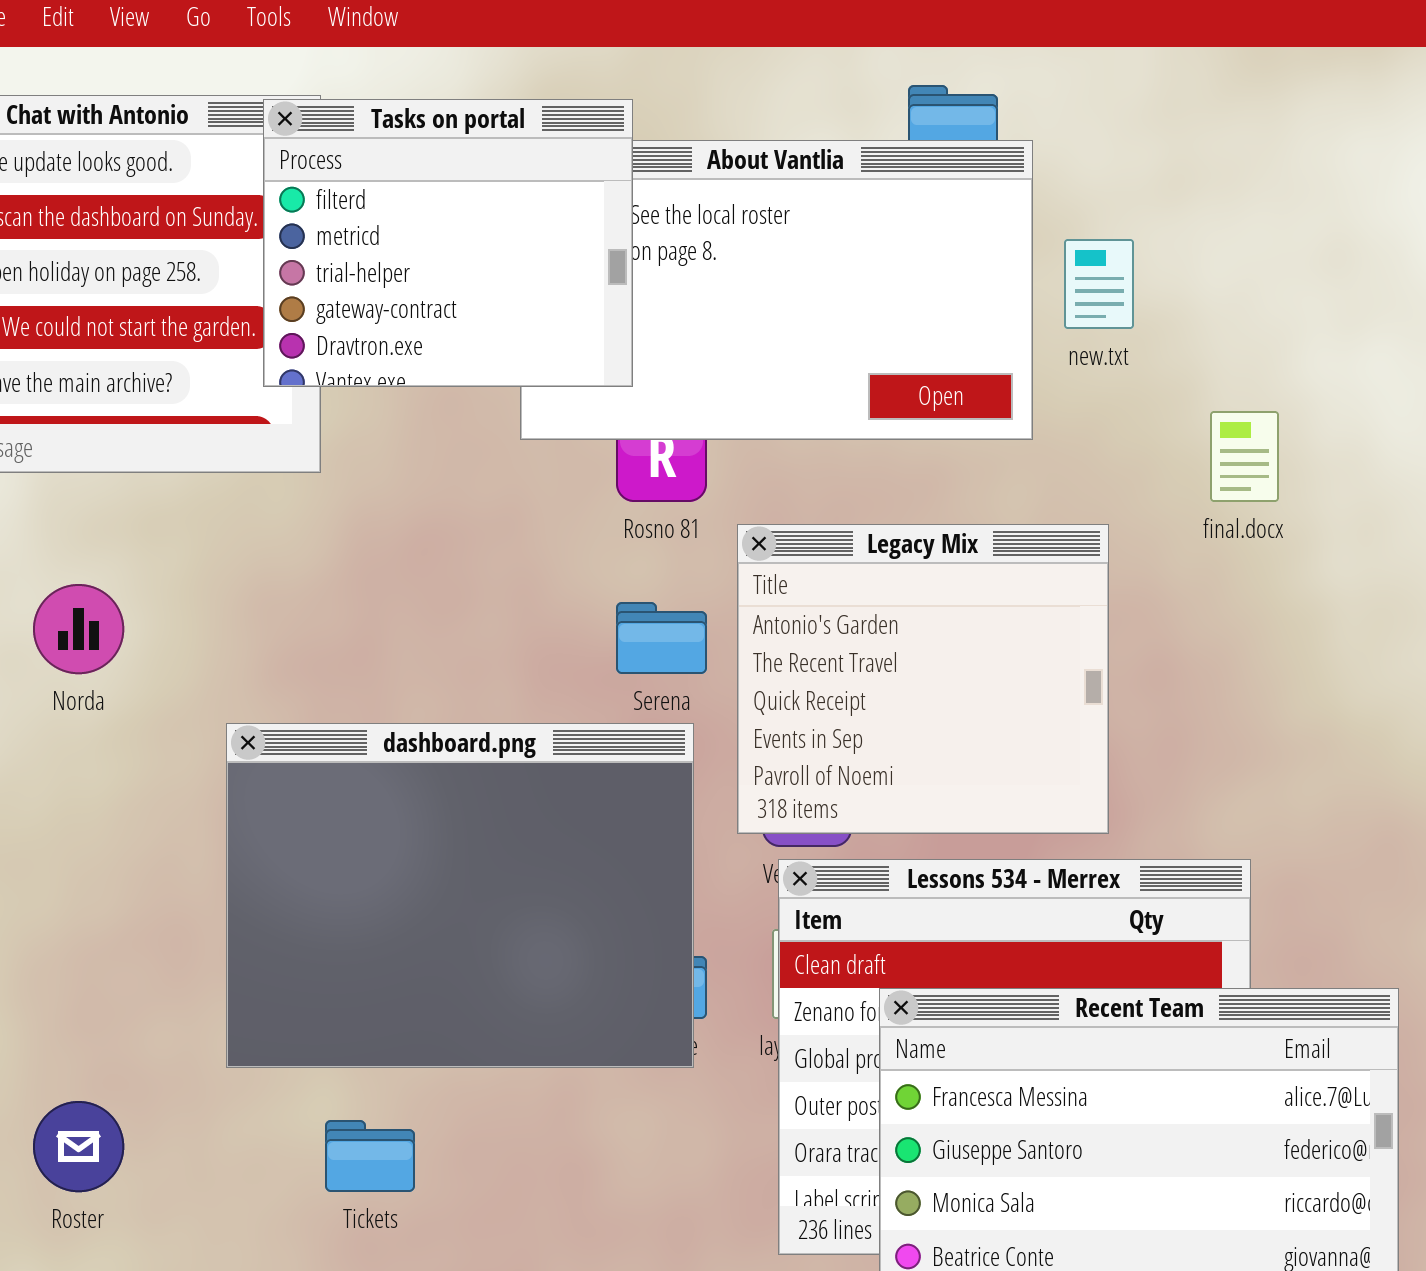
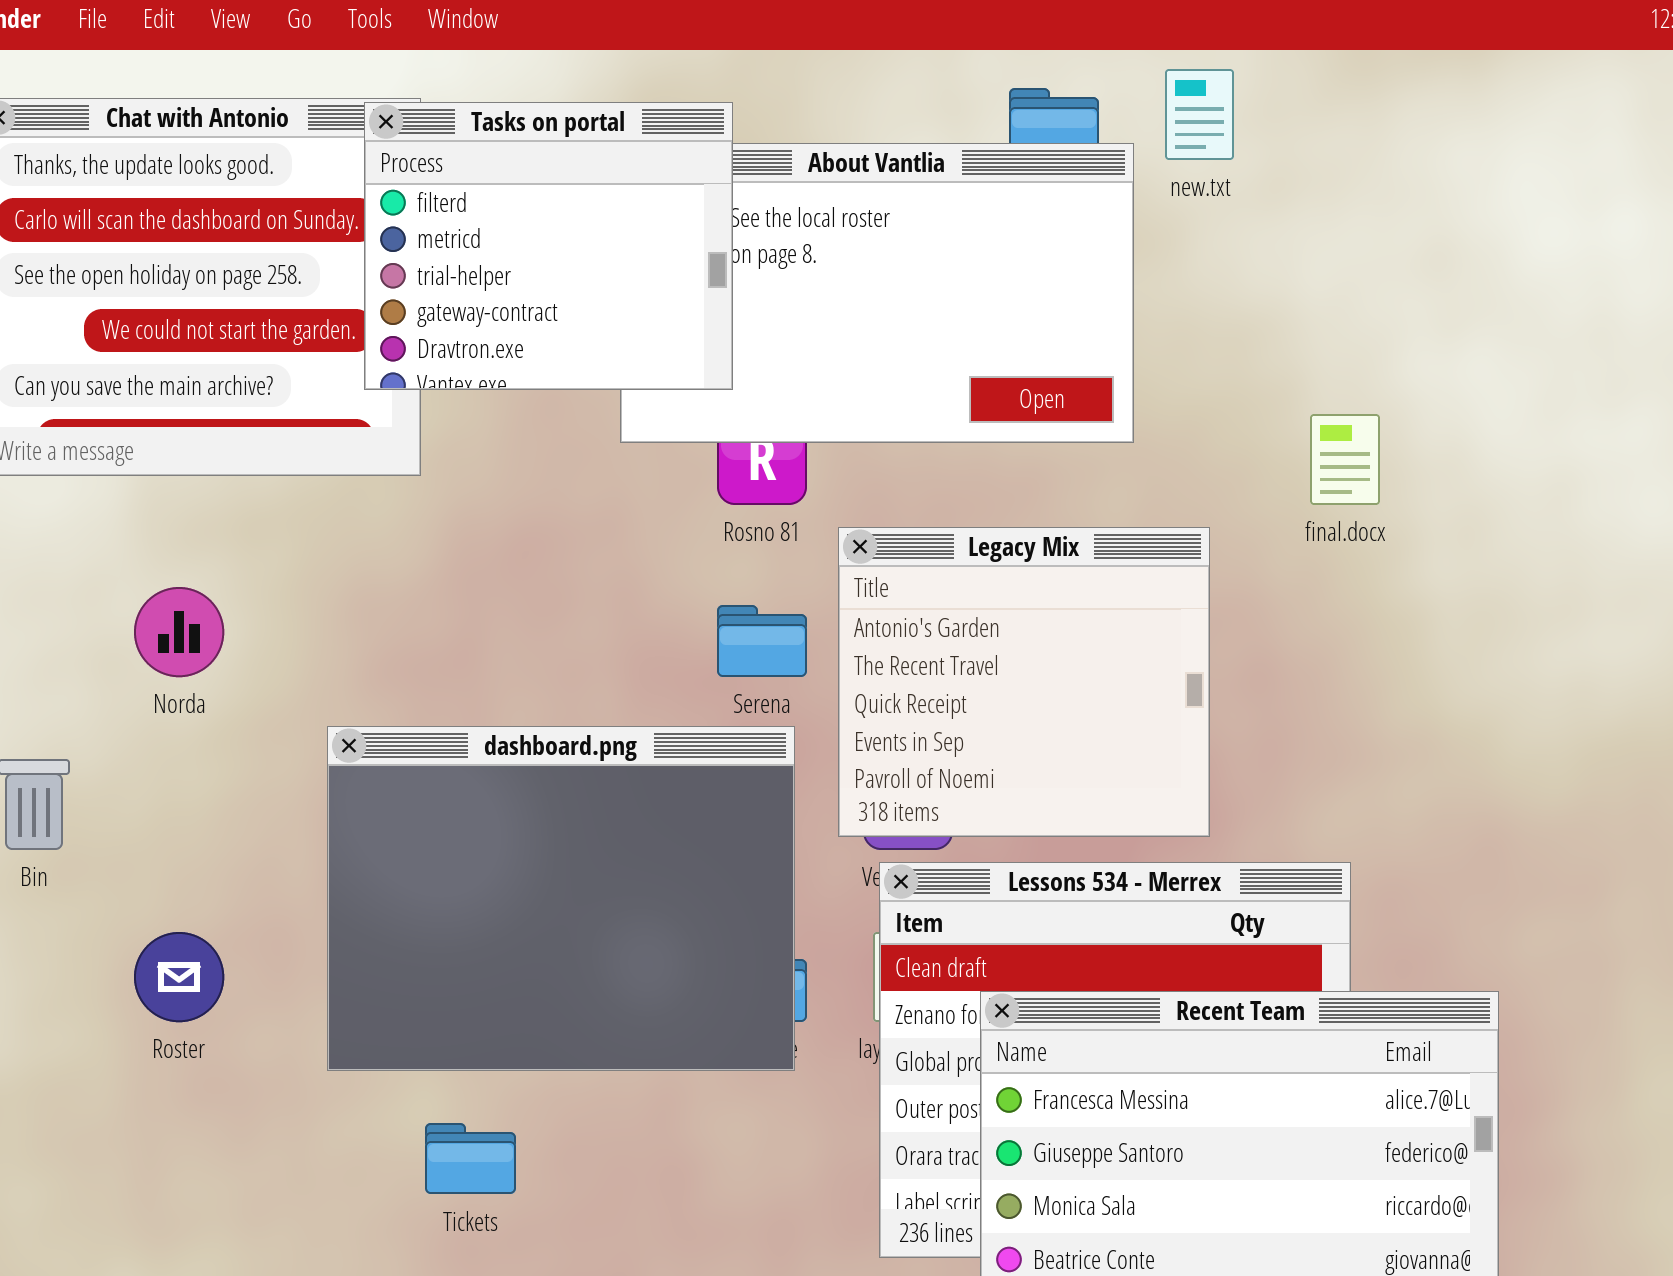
new.txt: [1064,239,1134,329] -> [1165,69,1234,160], moved
Roster: [33,1101,124,1192] -> [134,932,224,1022], moved

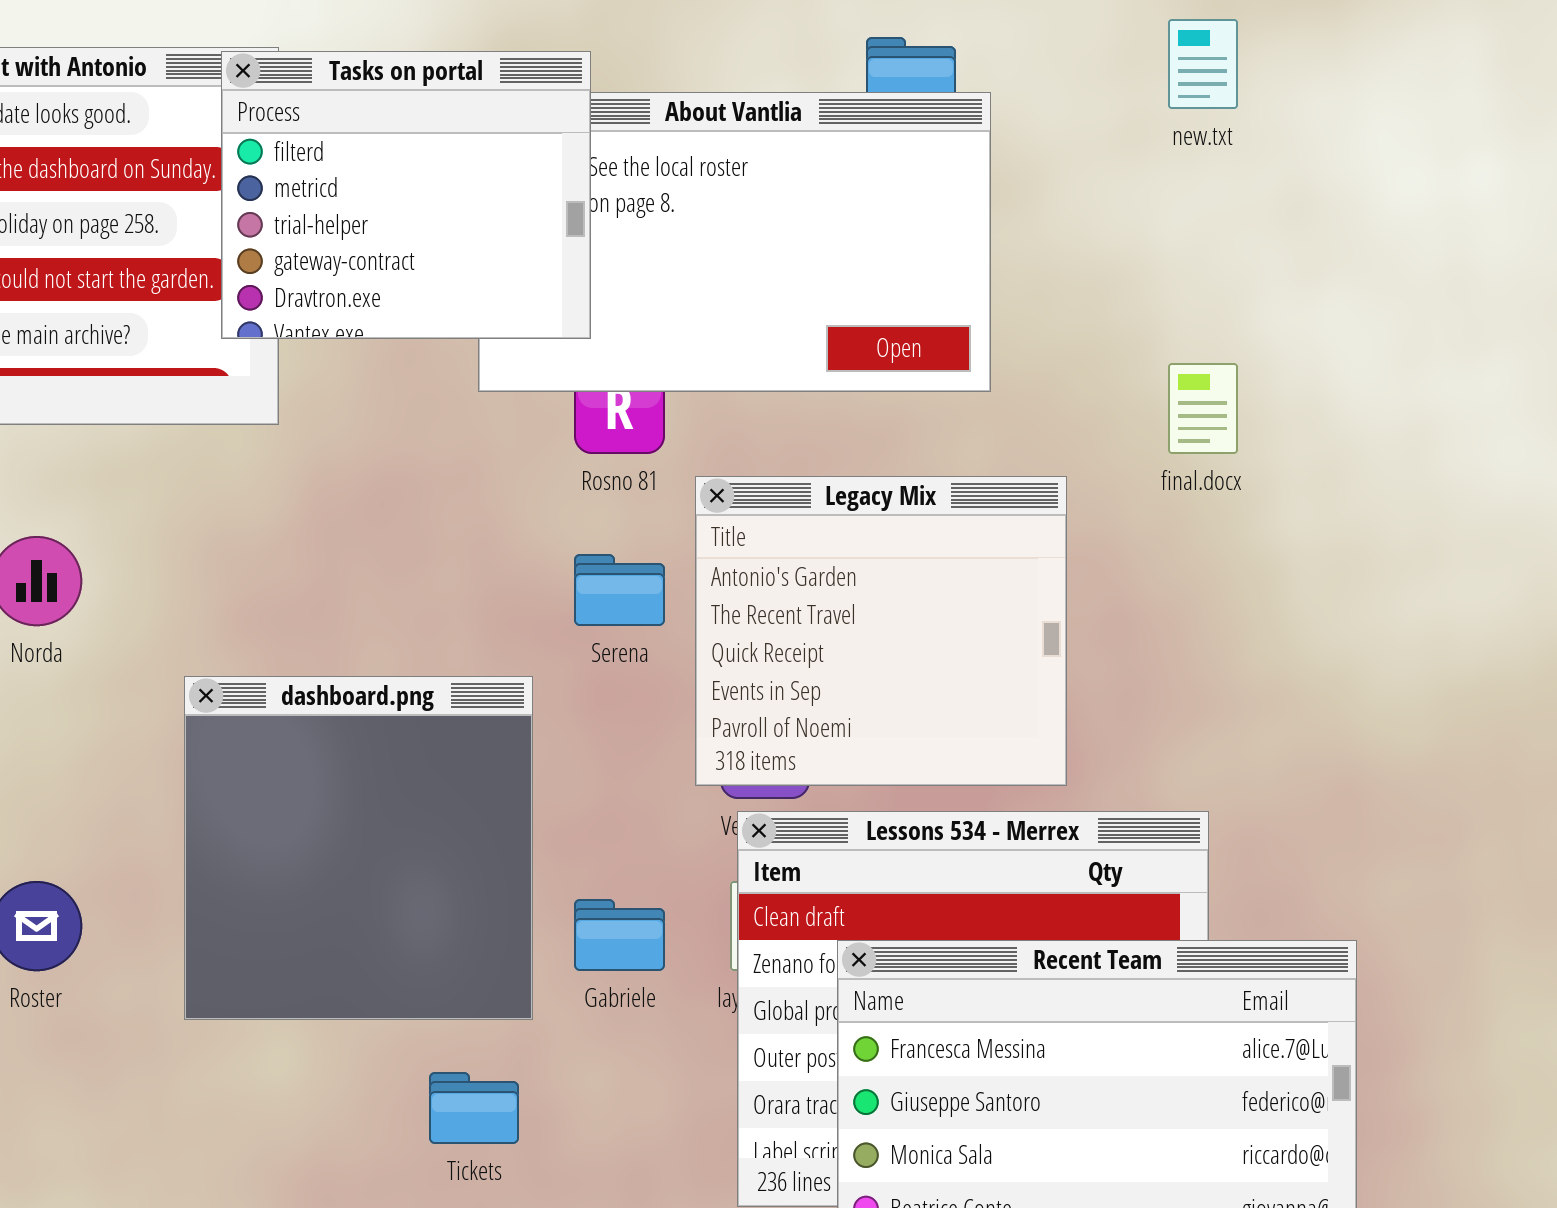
new.txt: [1165,69,1234,160] -> [1168,19,1238,109], moved
dashboard.png: [327,726,795,1071] -> [184,676,533,1020], resized
Tickets: [425,1123,516,1194] -> [429,1072,519,1144], moved

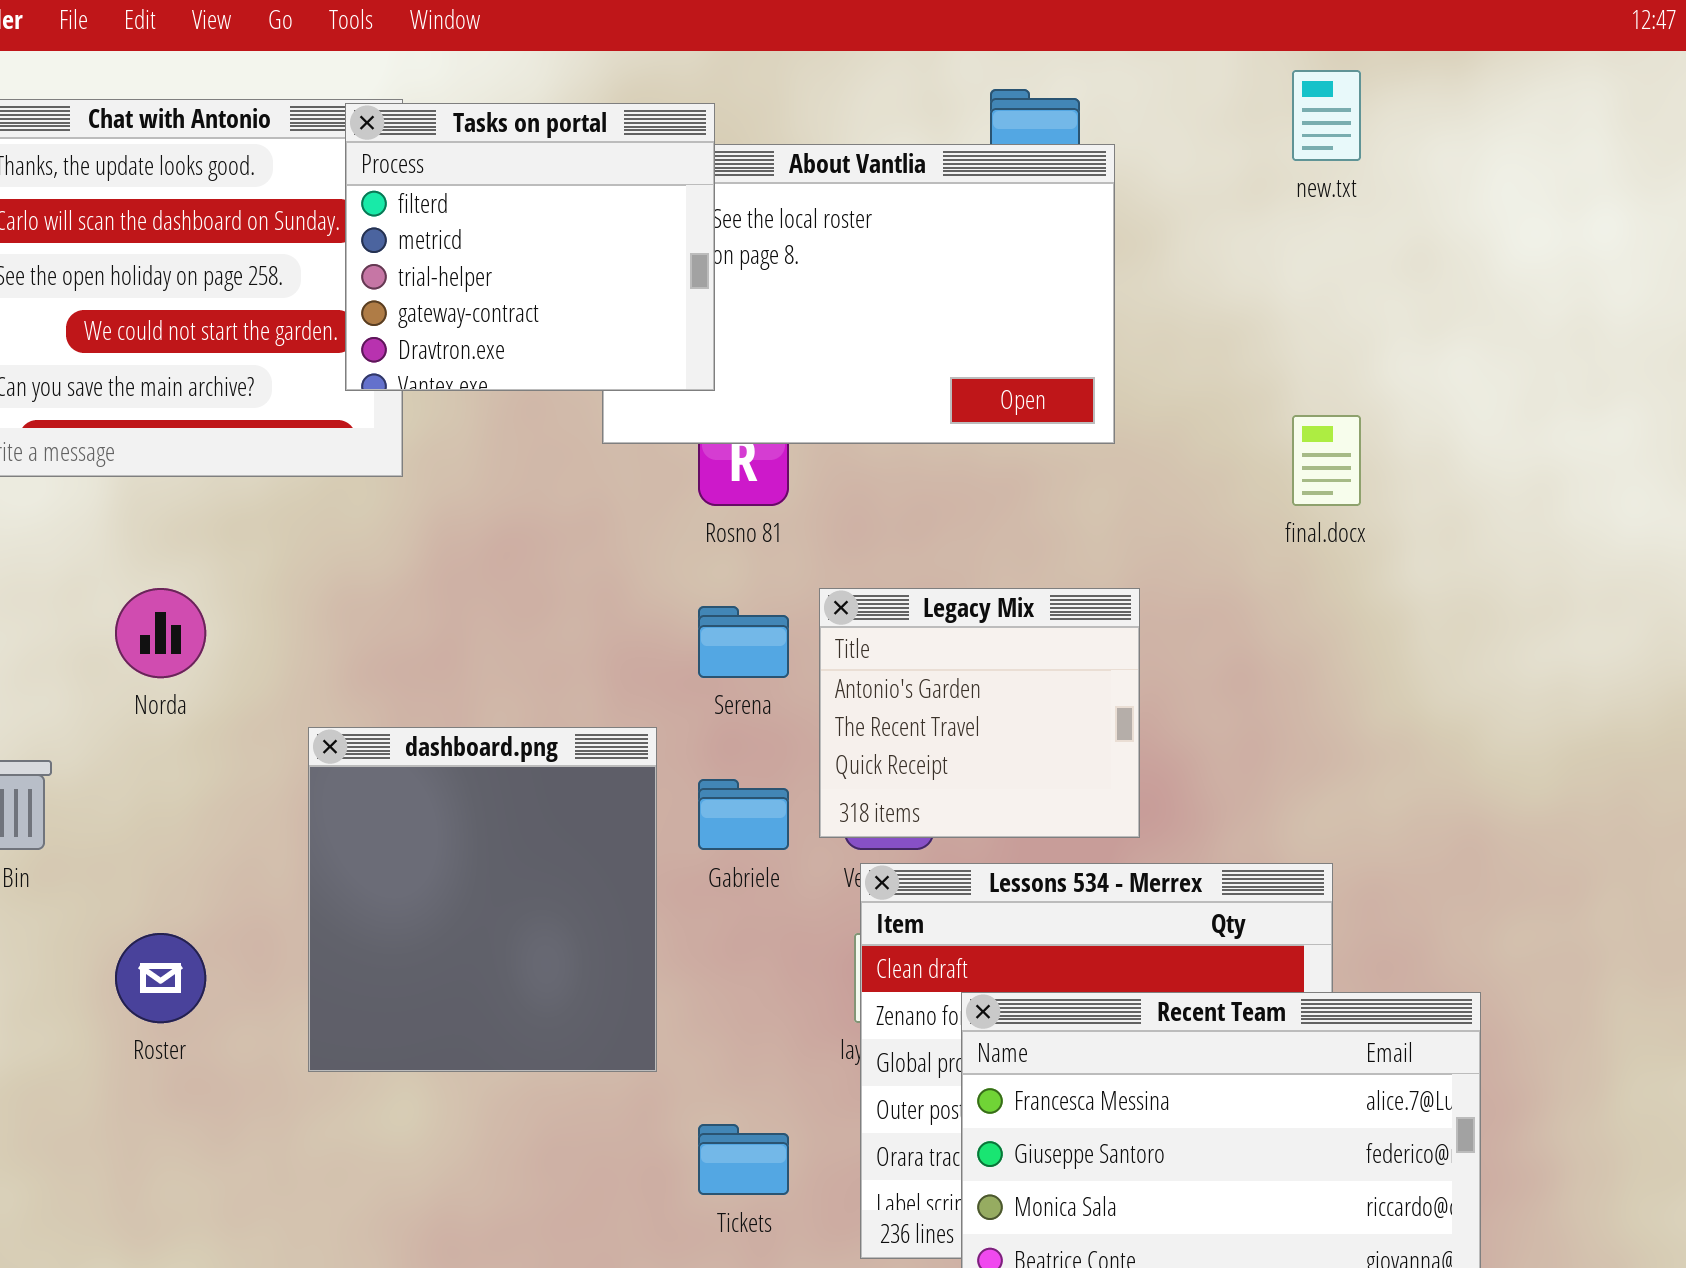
Legacy Mix: [695,476,1067,786] -> [819,588,1140,838], resized
Gabriele: [574,899,665,971] -> [698,779,789,850], moved
Tickets: [429,1072,519,1144] -> [698,1124,789,1195], moved

